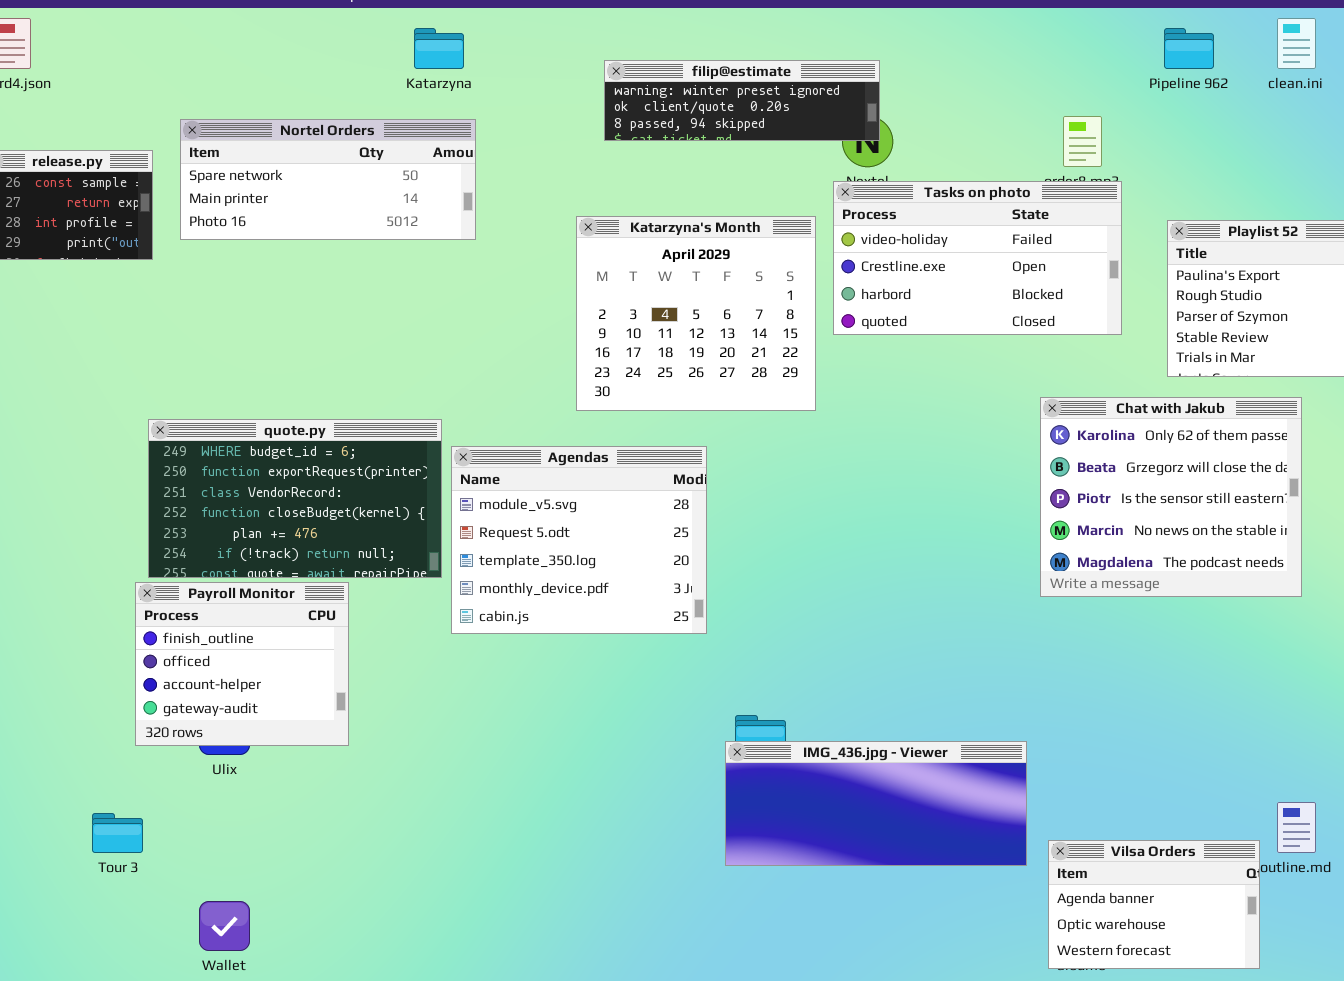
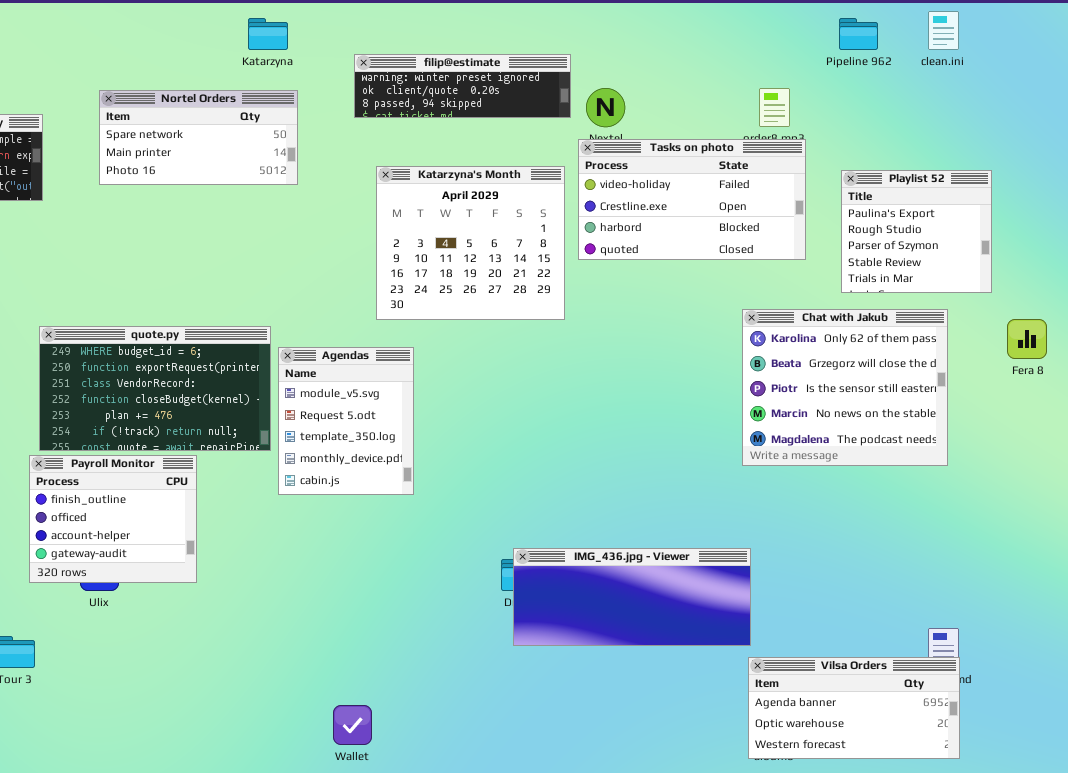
filip@estimate: [604,60,880,141] -> [354,54,571,118], moved
Nortel Orders: [180,119,476,240] -> [99,90,298,185], resized
Agendas: [451,446,707,634] -> [278,347,414,495], resized
IMG_436.jpg - Viewer: [725,741,1027,866] -> [513,548,751,646], moved
Vilsa Orders: [1048,840,1260,969] -> [748,657,960,759], resized
Wallet: [199,901,250,951] -> [333,705,372,745], moved

